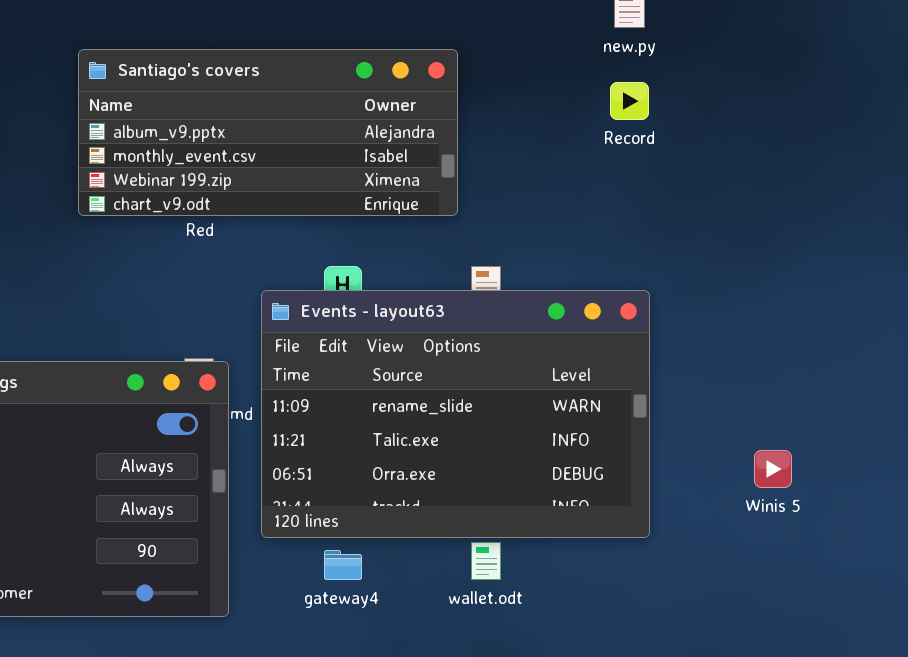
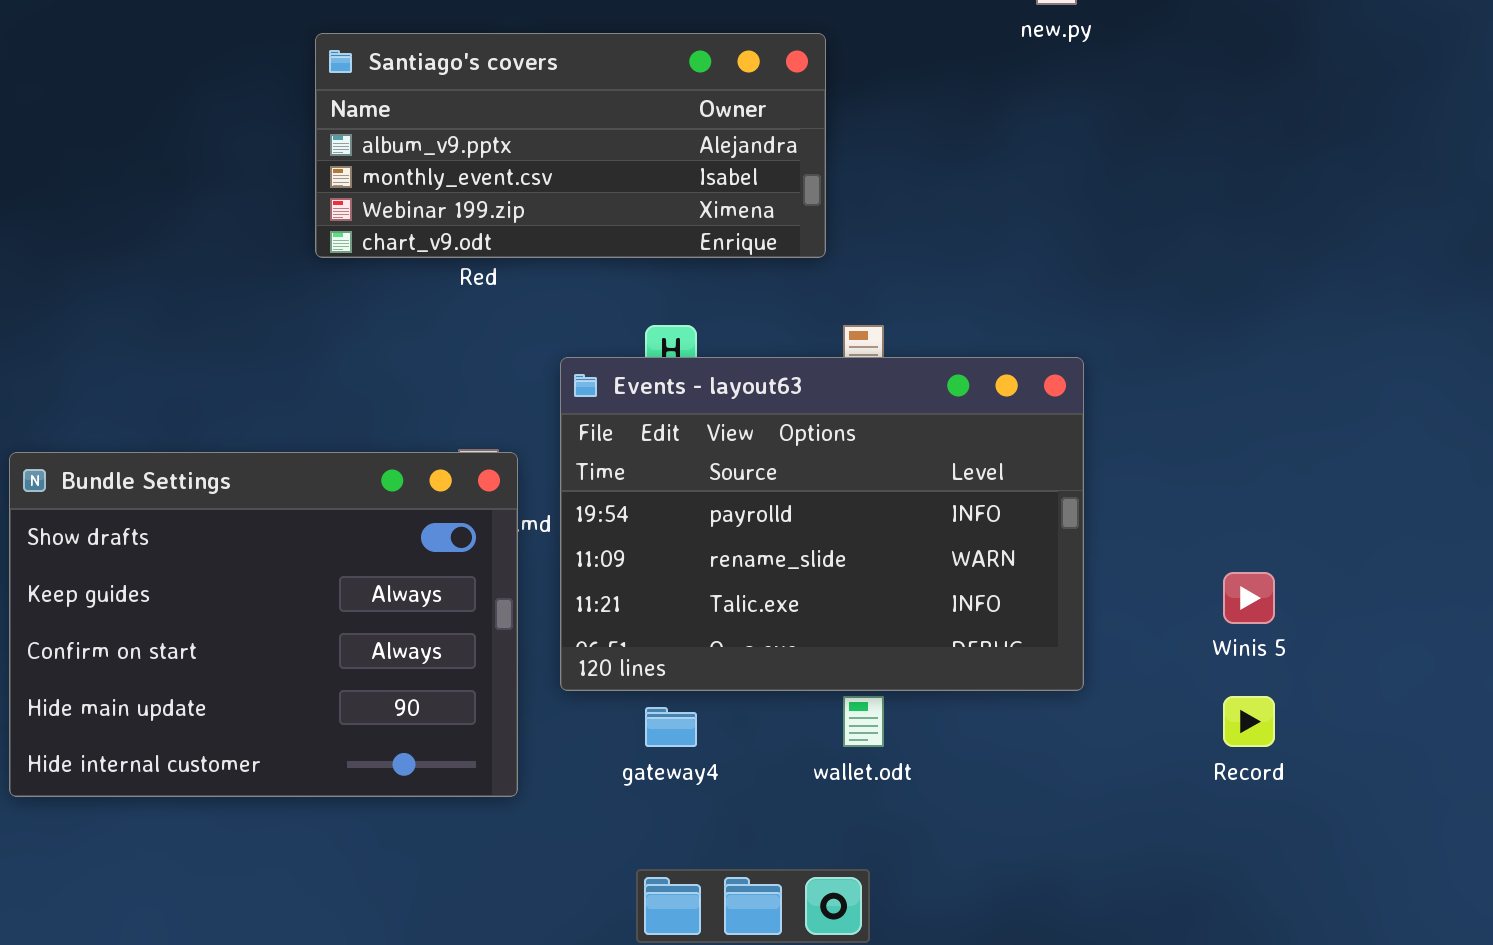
Record: [610,82,649,120] -> [1223,696,1275,747], moved
Events - layout63: [261,290,650,538] -> [560,357,1084,691], scrolled up 1 row

